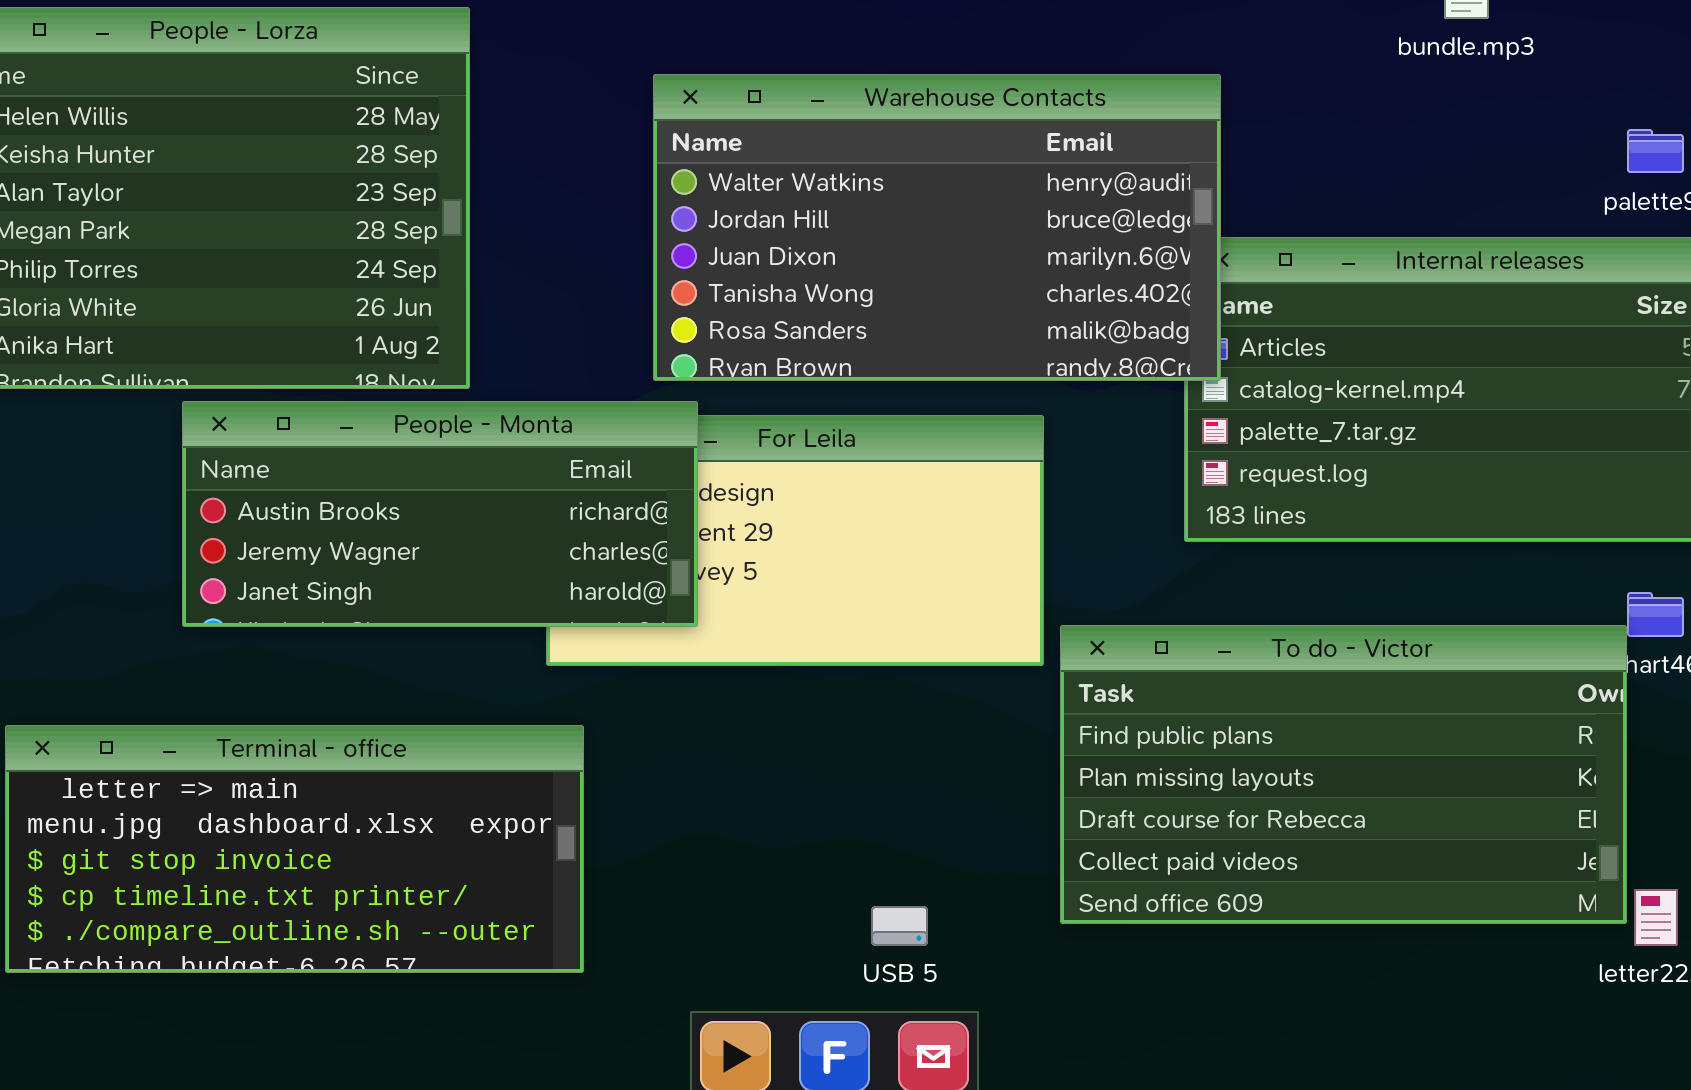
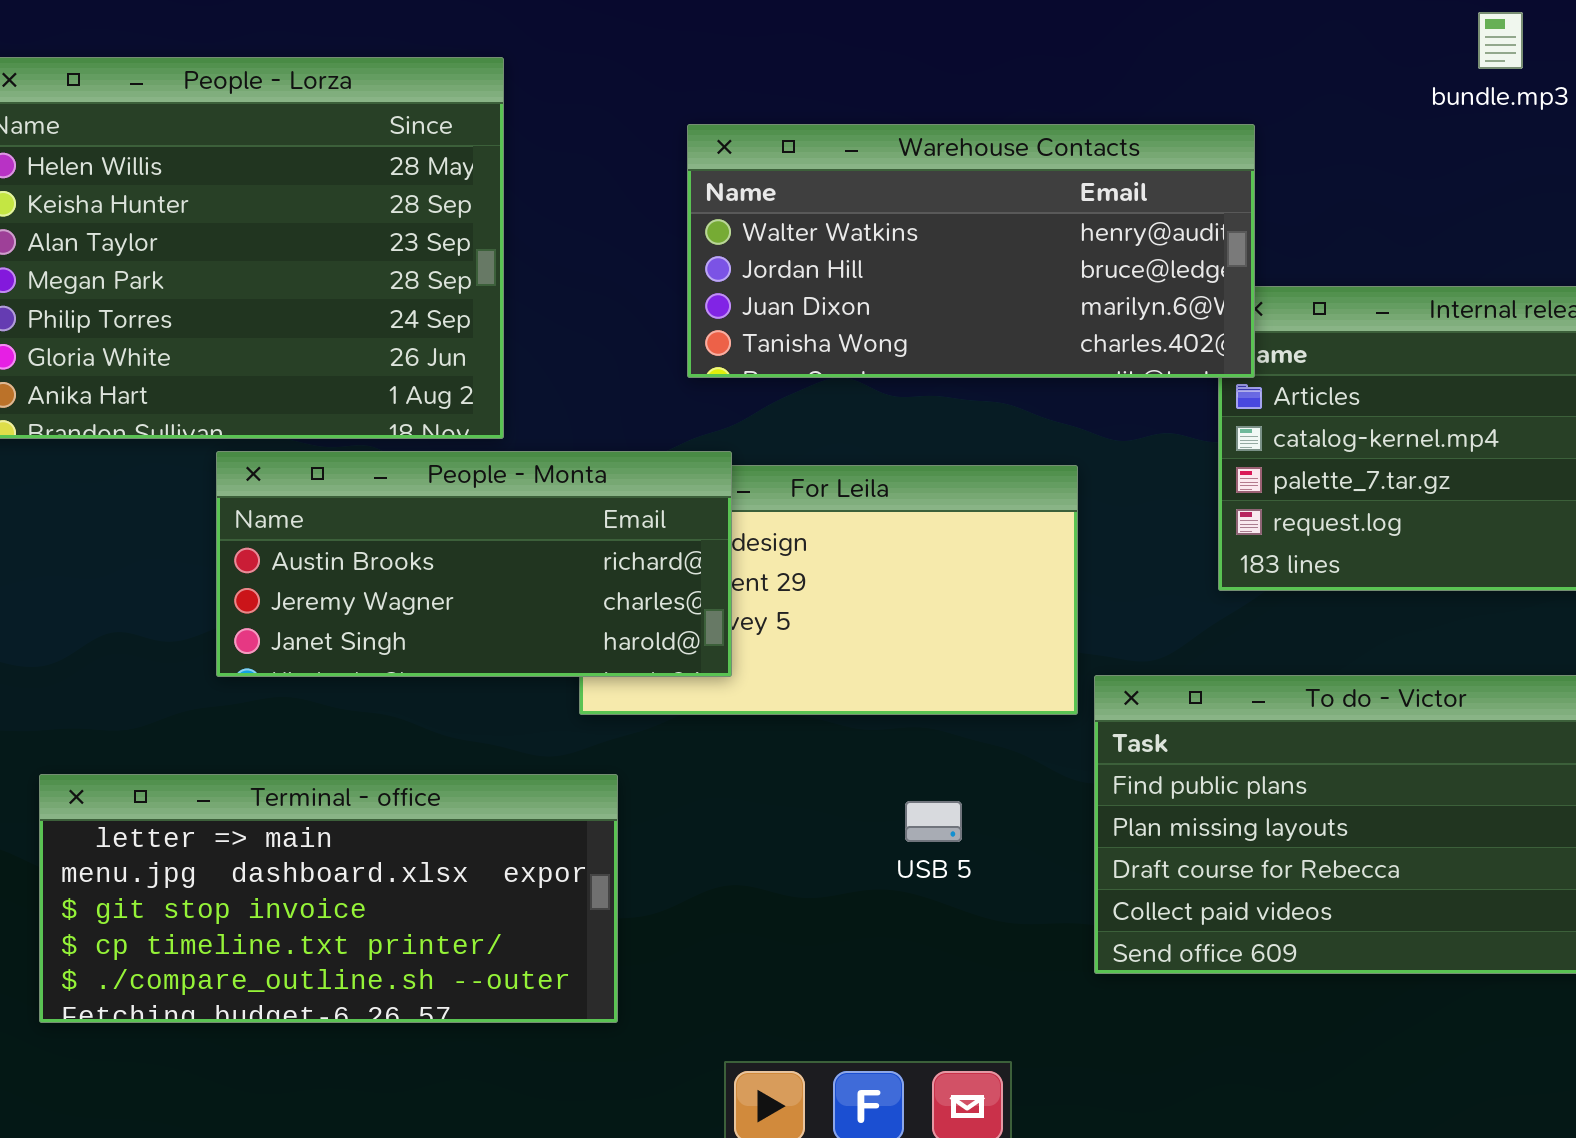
Warehouse Contacts: [653,74,1221,381] -> [687,124,1255,378], resized
USB 5: [871,906,928,946] -> [905,801,962,842], moved

